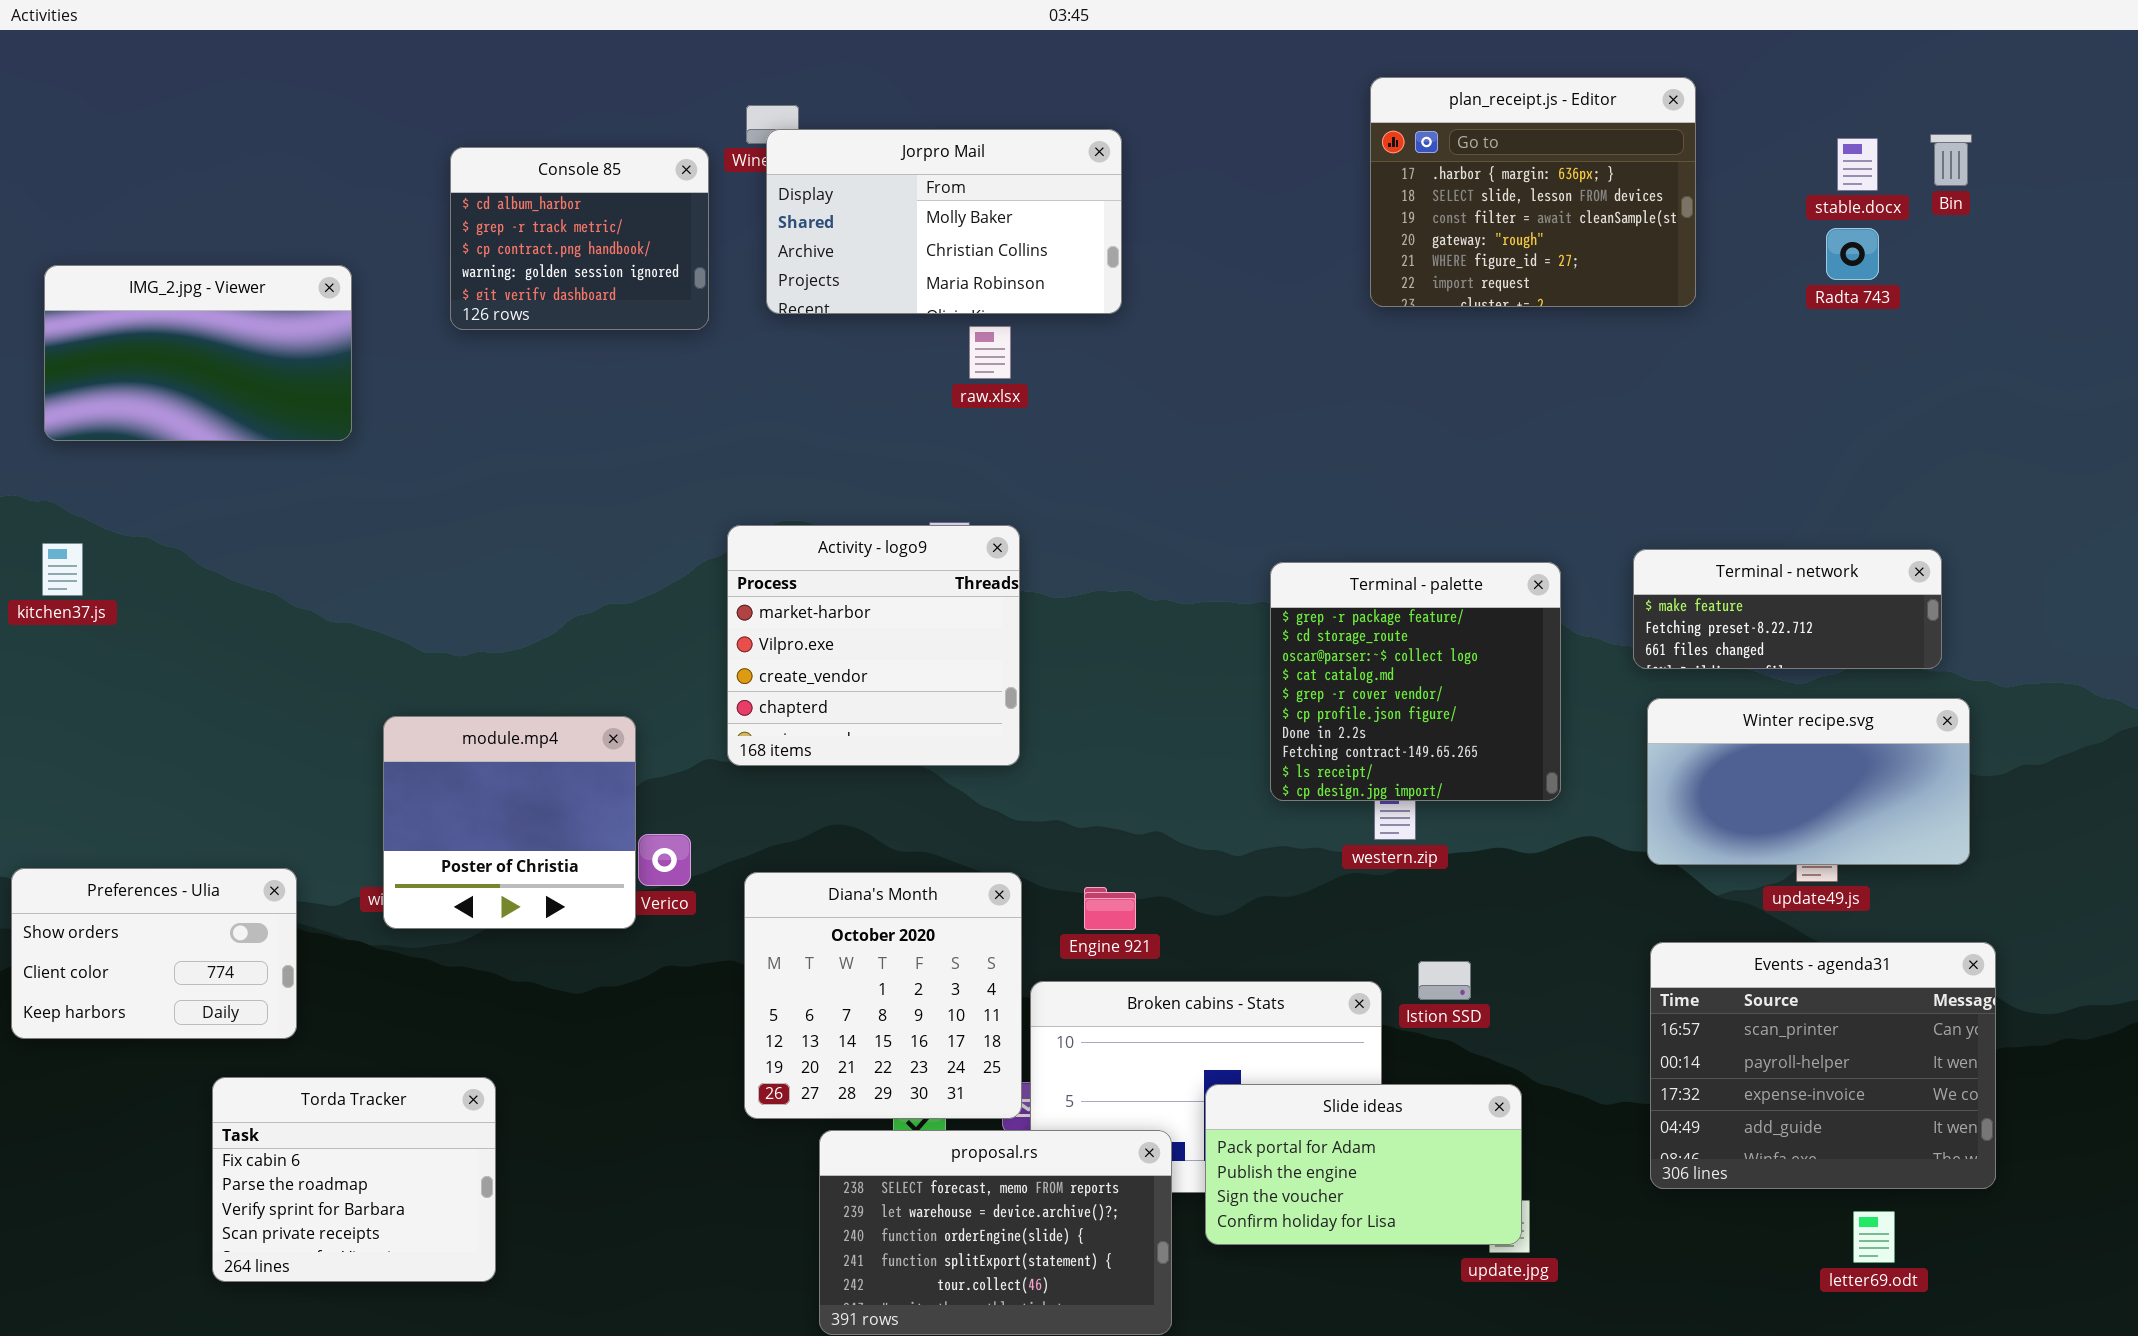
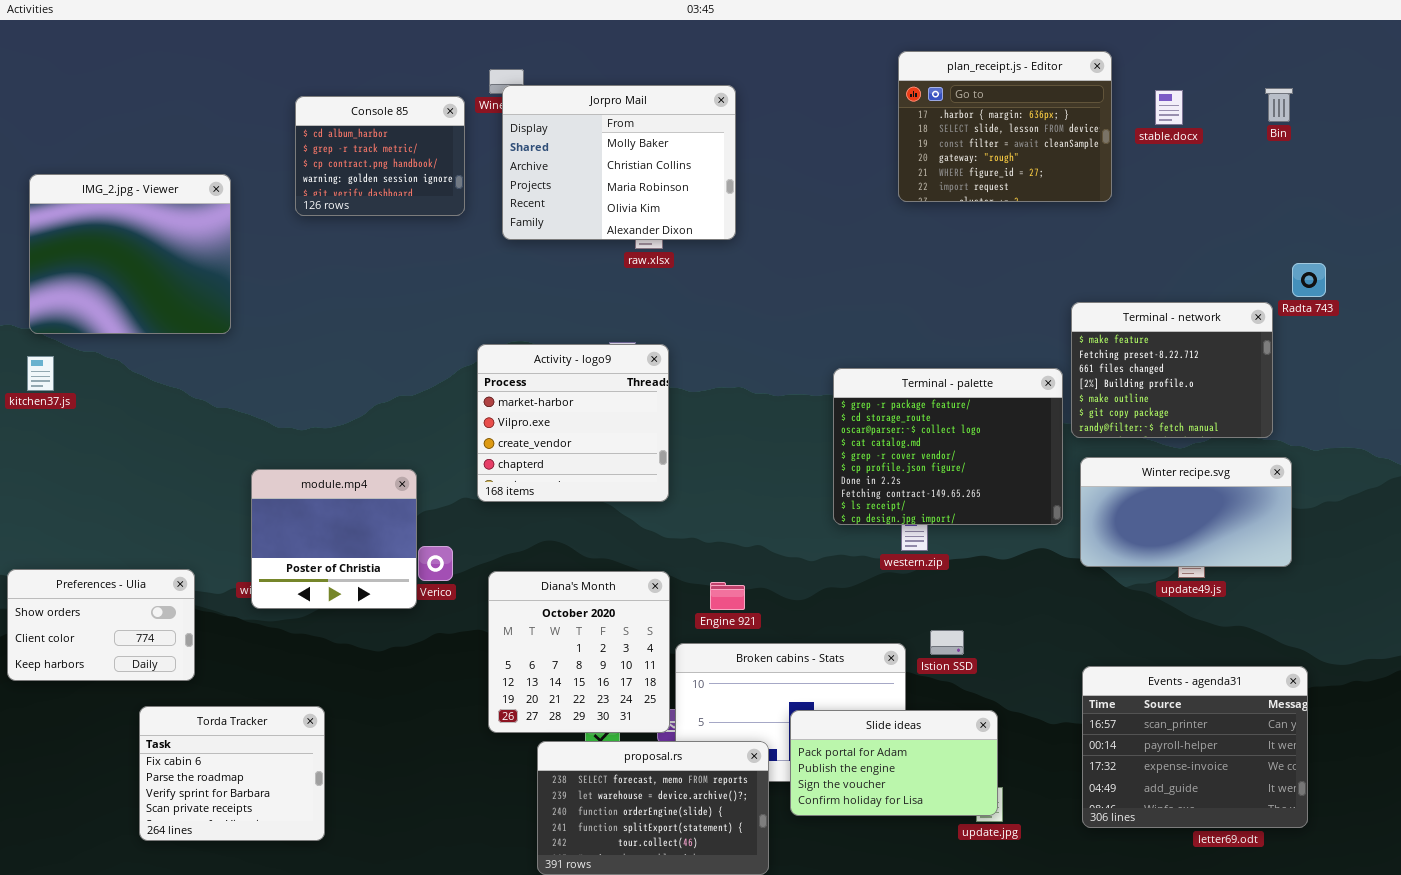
Jorpro Mail: [766,129,1122,314] -> [502,85,736,240], resized
stable.docx: [1837,138,1878,191] -> [1155,90,1183,125], moved
Radta 743: [1826,228,1879,280] -> [1292,263,1326,297], moved
IMG_2.jpg - Viewer: [44,265,352,441] -> [29,174,231,334], resized
Terminal - network: [1633,549,1942,669] -> [1071,302,1273,438], resized
Terminal - palette: [1270,562,1561,801] -> [833,368,1063,525], resized
Events - agenda31: [1650,942,1996,1189] -> [1082,666,1308,828], moved

